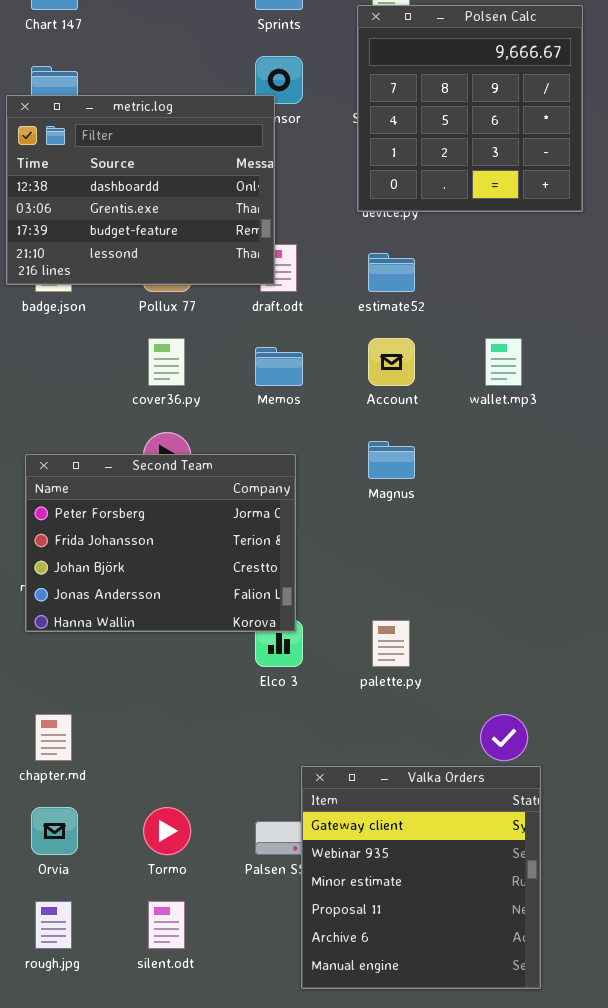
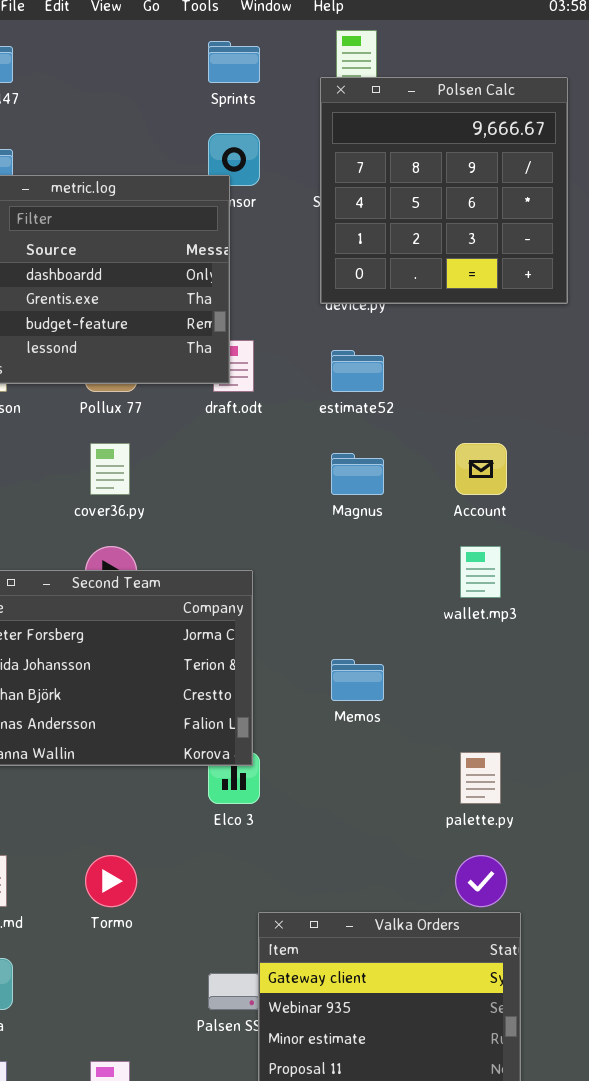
Account: [368,338,415,386] -> [455,443,507,495], moved
wallet.mp3: [485,338,522,386] -> [460,546,501,598], moved
Memos: [255,347,303,386] -> [331,659,384,701], moved
Magnus: [368,441,415,479] -> [331,453,384,495], moved
palette.py: [372,620,410,667] -> [460,752,501,804], moved
Tormo: [143,807,191,855] -> [85,855,137,907], moved

